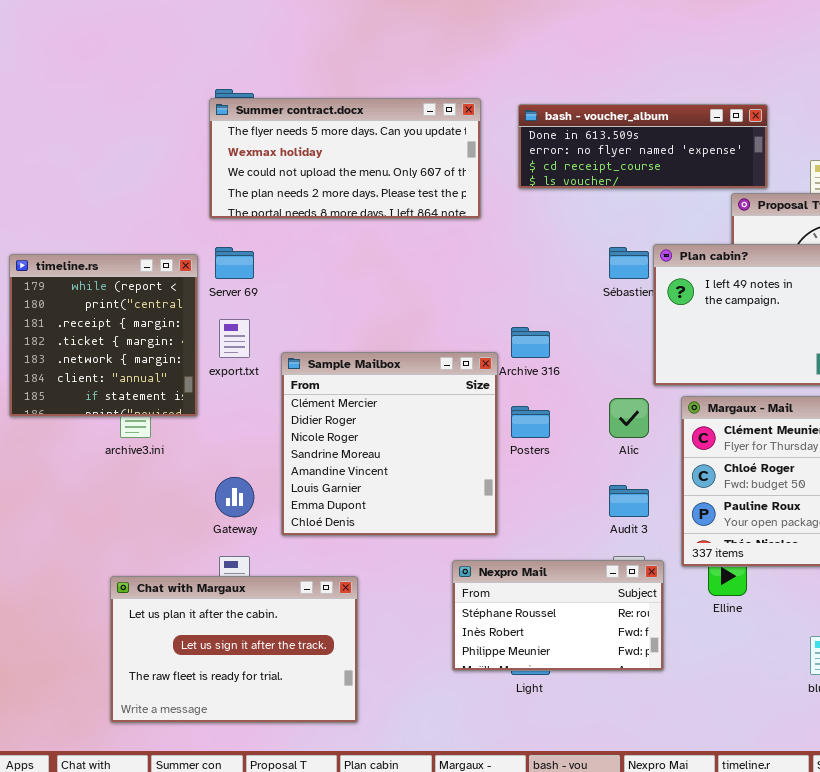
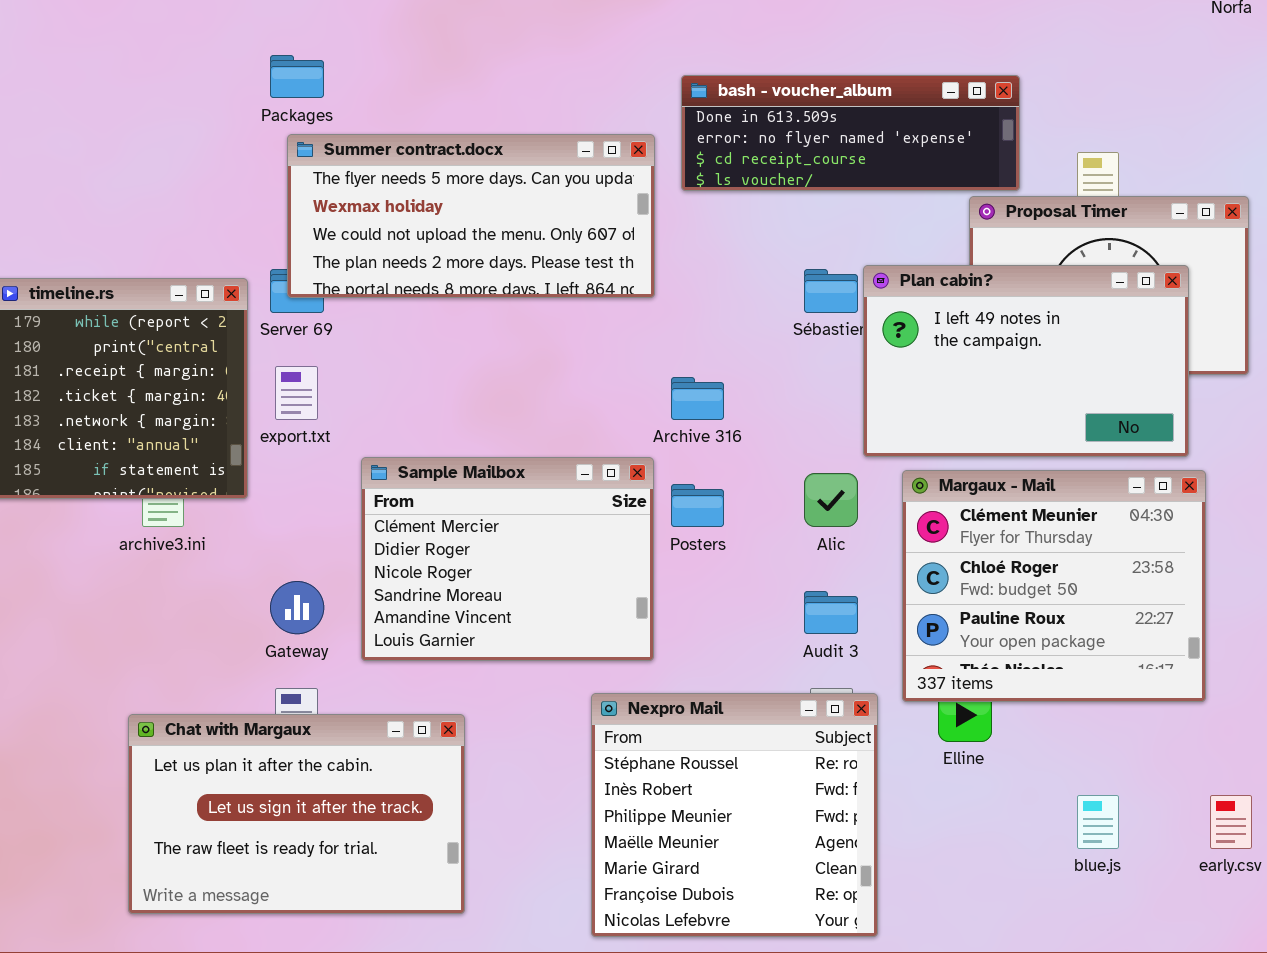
Summer contract.docx: [209,98,481,219] -> [287,134,655,298], moved
Sample Mailbox: [281,352,498,536] -> [361,457,654,661], resized
Nexpro Mail: [452,560,664,671] -> [591,693,878,937], resized

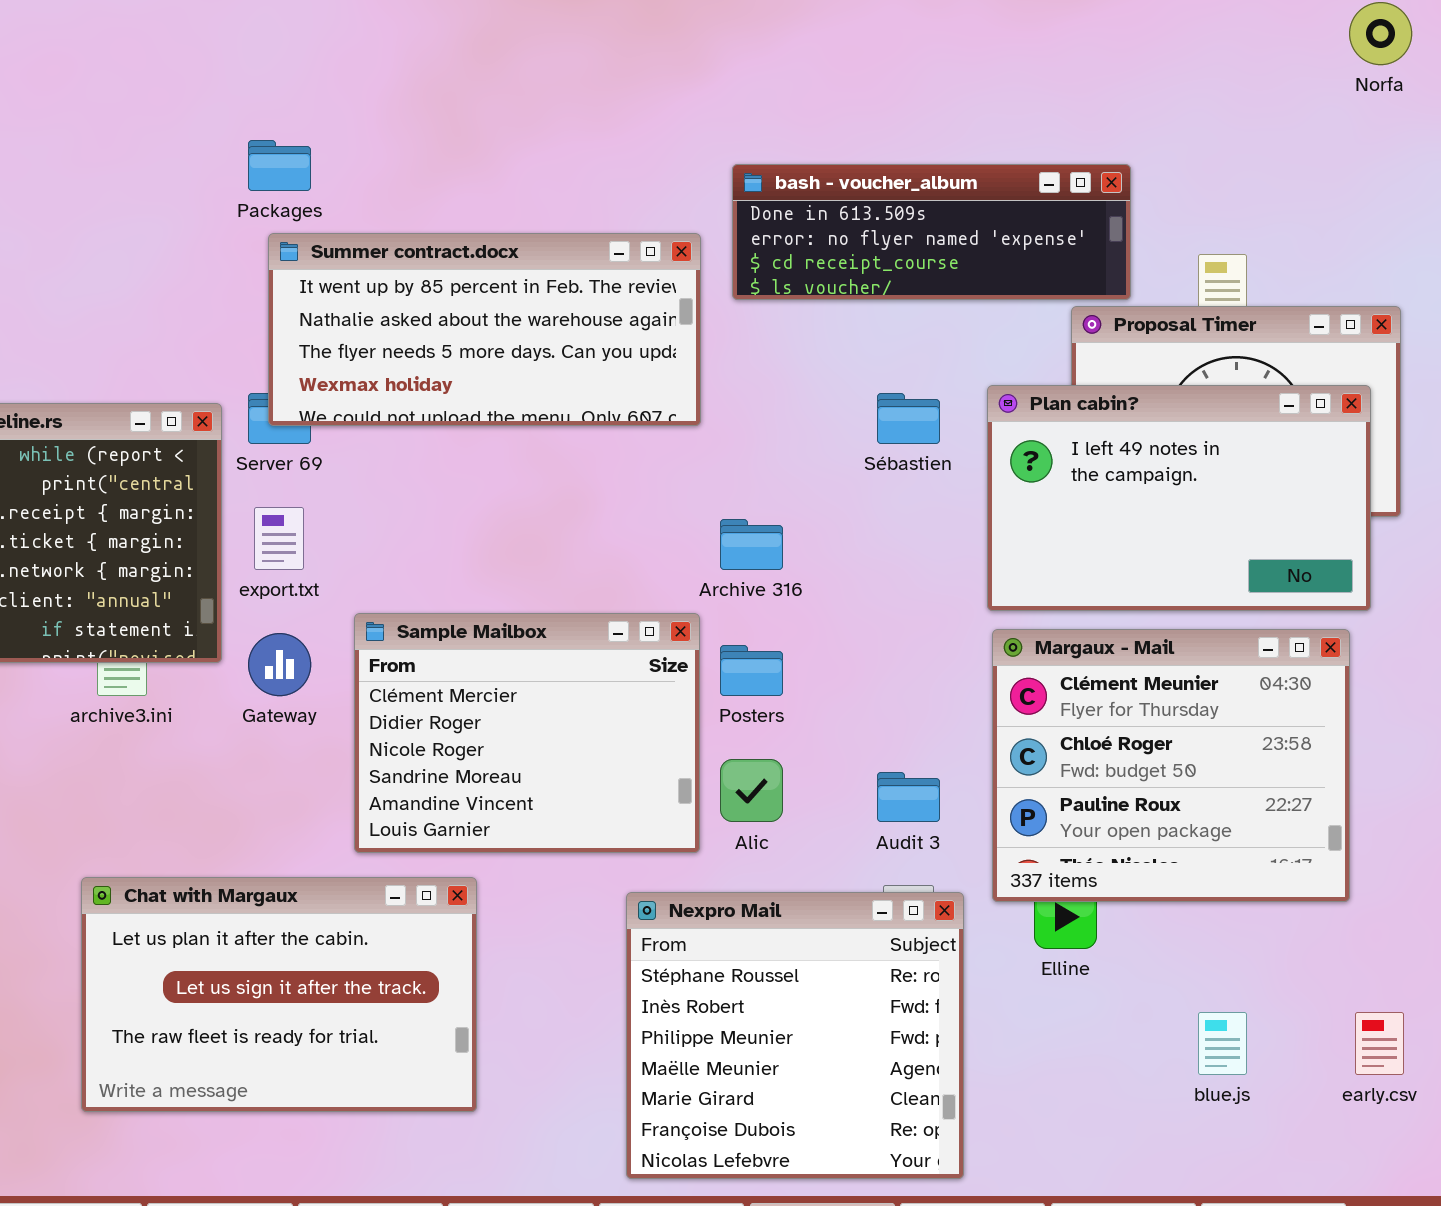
Summer contract.docx: [287,134,655,298] -> [268,233,701,426], scrolled up 2 rows
Plan cabin?: [863,265,1189,457] -> [987,385,1371,611], moved
Alic: [804,473,858,527] -> [720,759,783,822], moved
Gateway: [270,581,324,634] -> [248,633,311,696], moved
Chat with Margaux: [128,714,465,914] -> [81,877,477,1112], moved

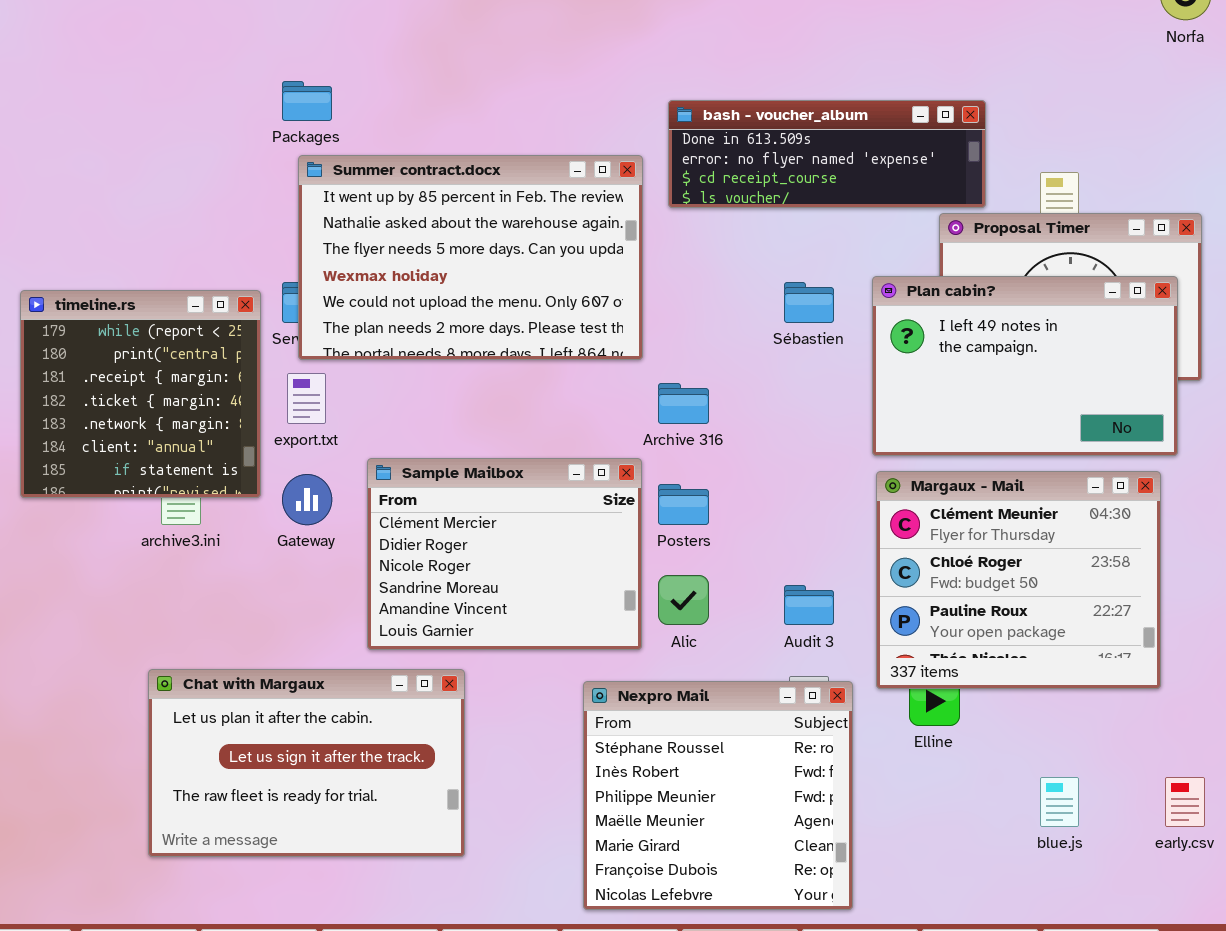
Summer contract.docx: [268,233,701,426] -> [298,155,643,360], resized

